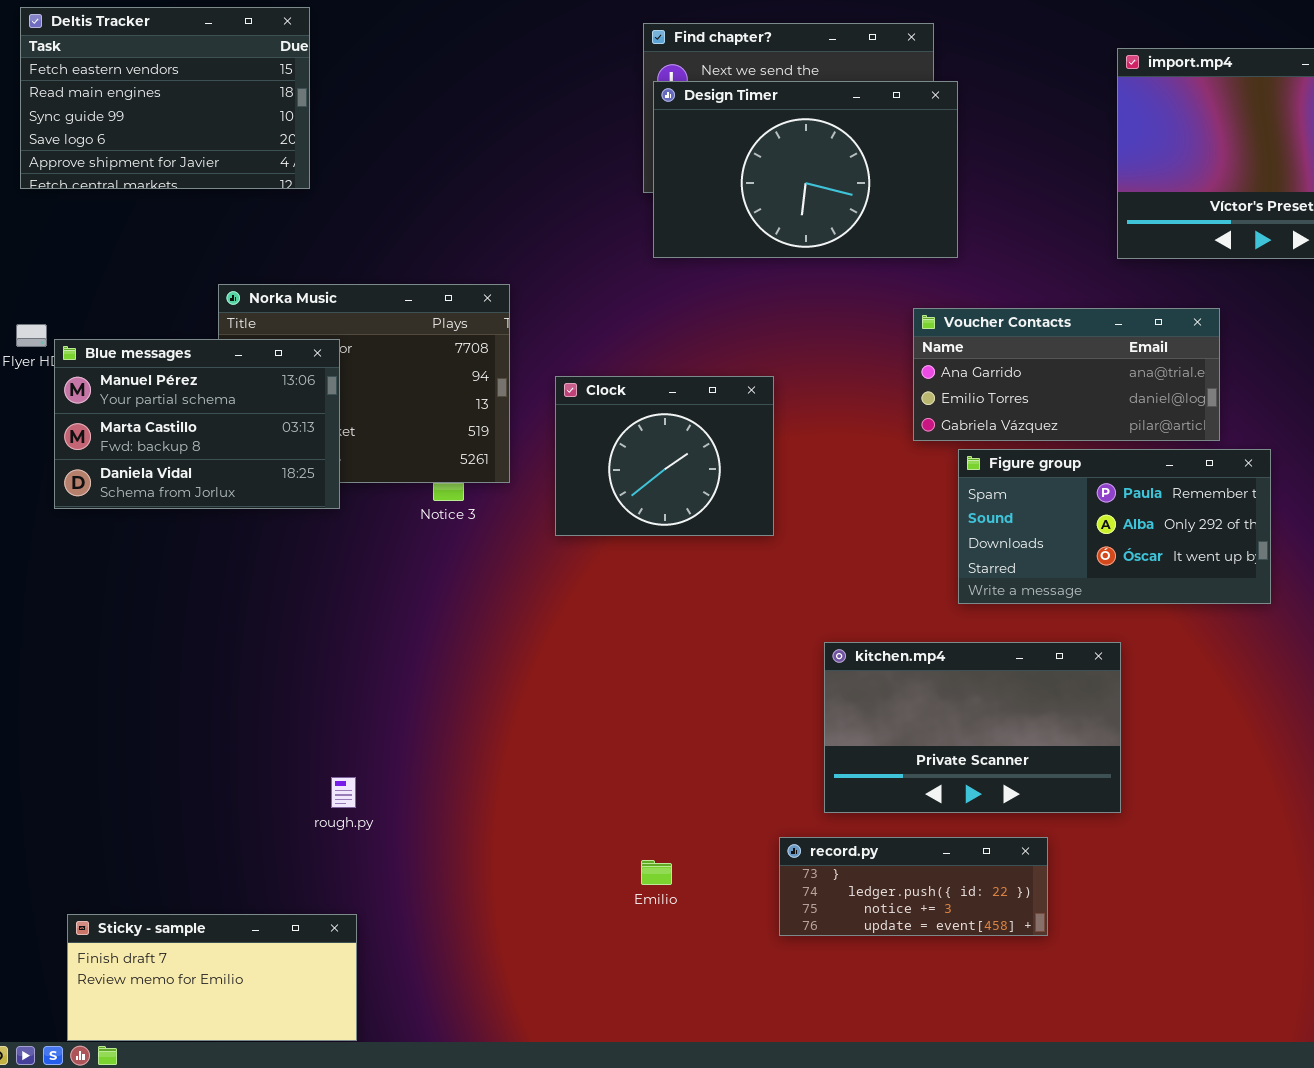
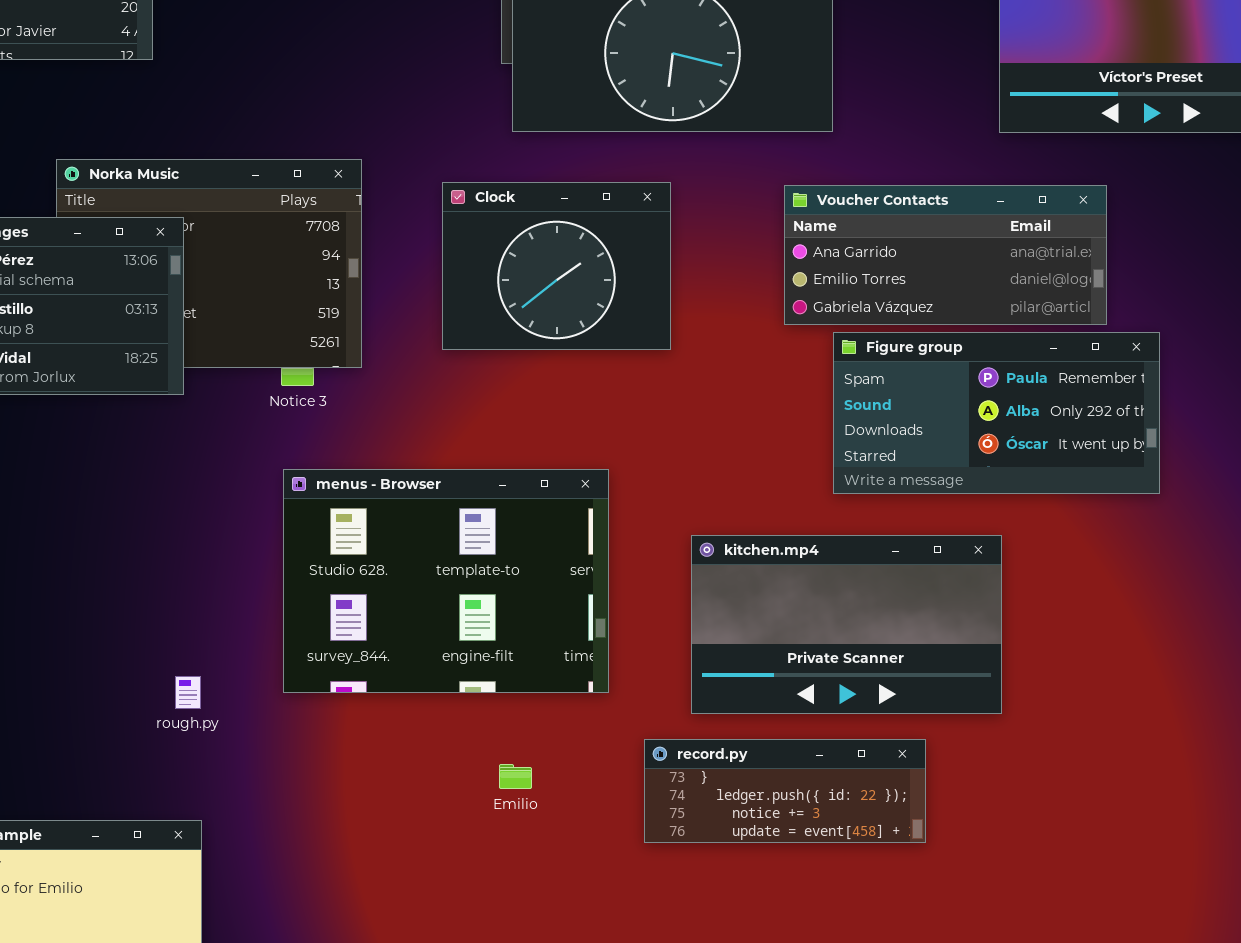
Clock: [555,376,774,536] -> [442,182,671,350], moved
menus - Browser: none -> [283,469,609,693], opened

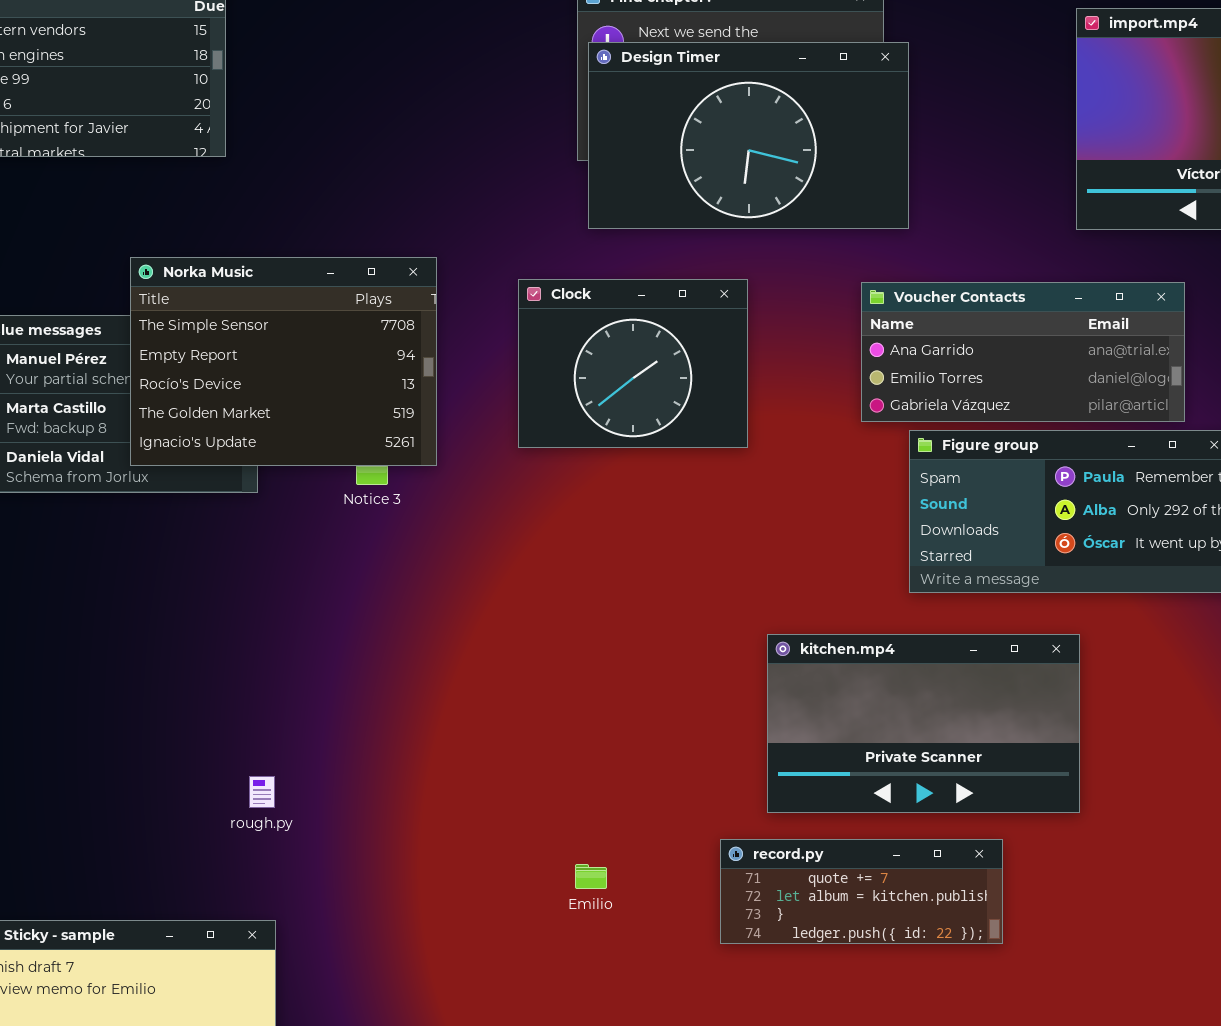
Norka Music: [56,159,362,368] -> [130,257,437,466], raised
menus - Browser: [283,469,609,693] -> none, closed
record.py: [644,739,926,843] -> [720,839,1003,944], scrolled up 2 rows

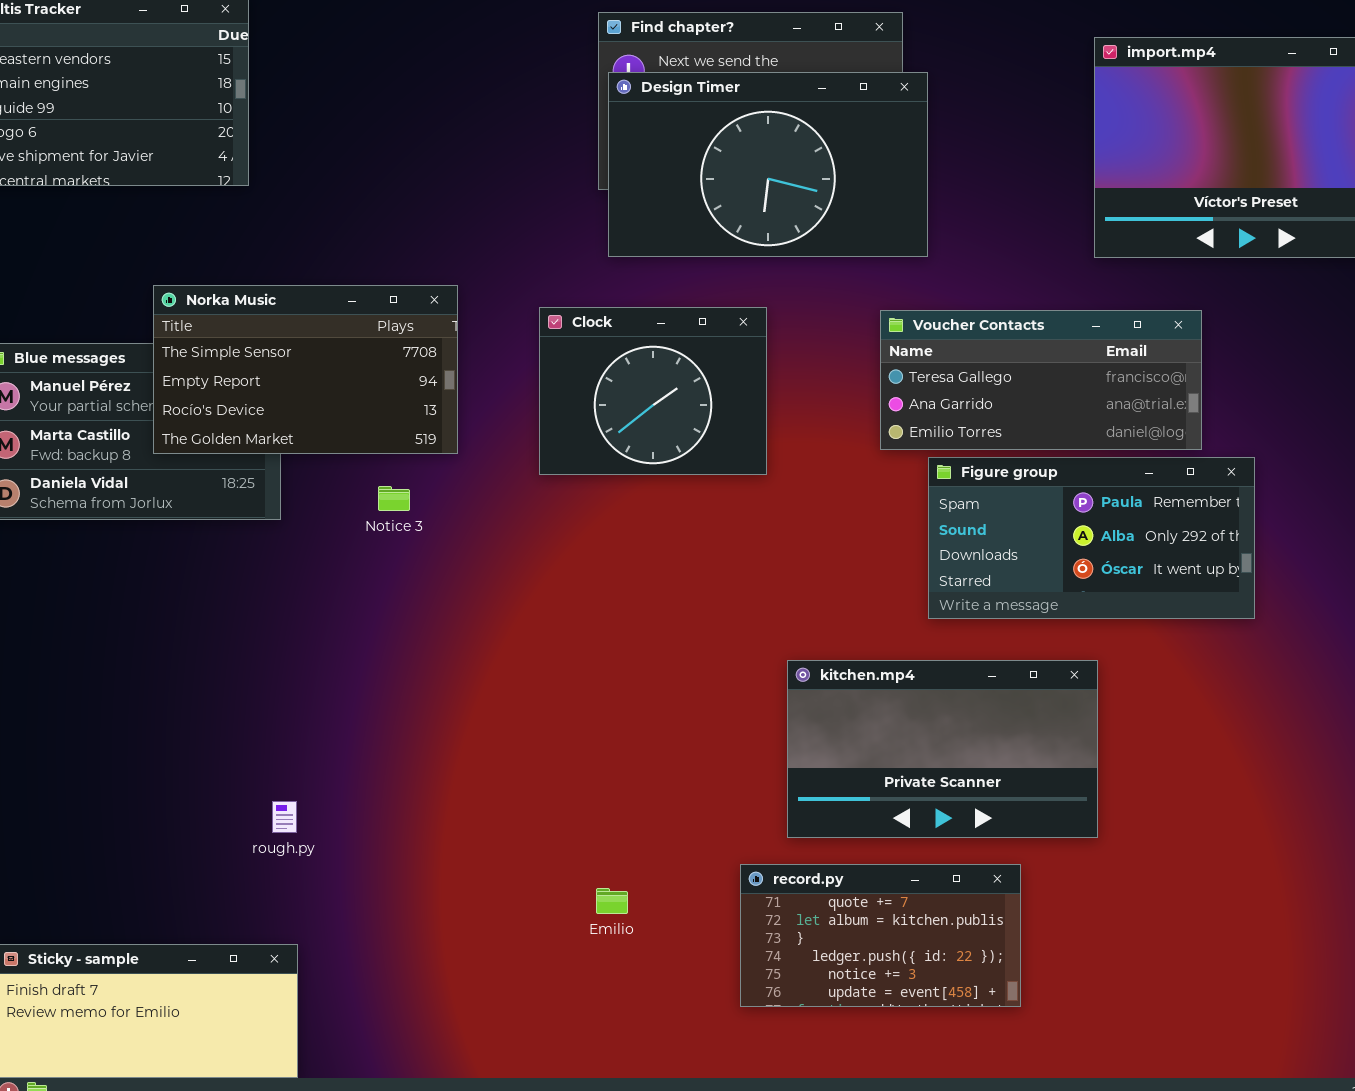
Norka Music: [130,257,437,466] -> [153,285,458,454], resized
Voucher Contacts: [861,282,1185,422] -> [880,310,1202,450], scrolled up 1 row
record.py: [720,839,1003,944] -> [740,864,1021,1007], resized

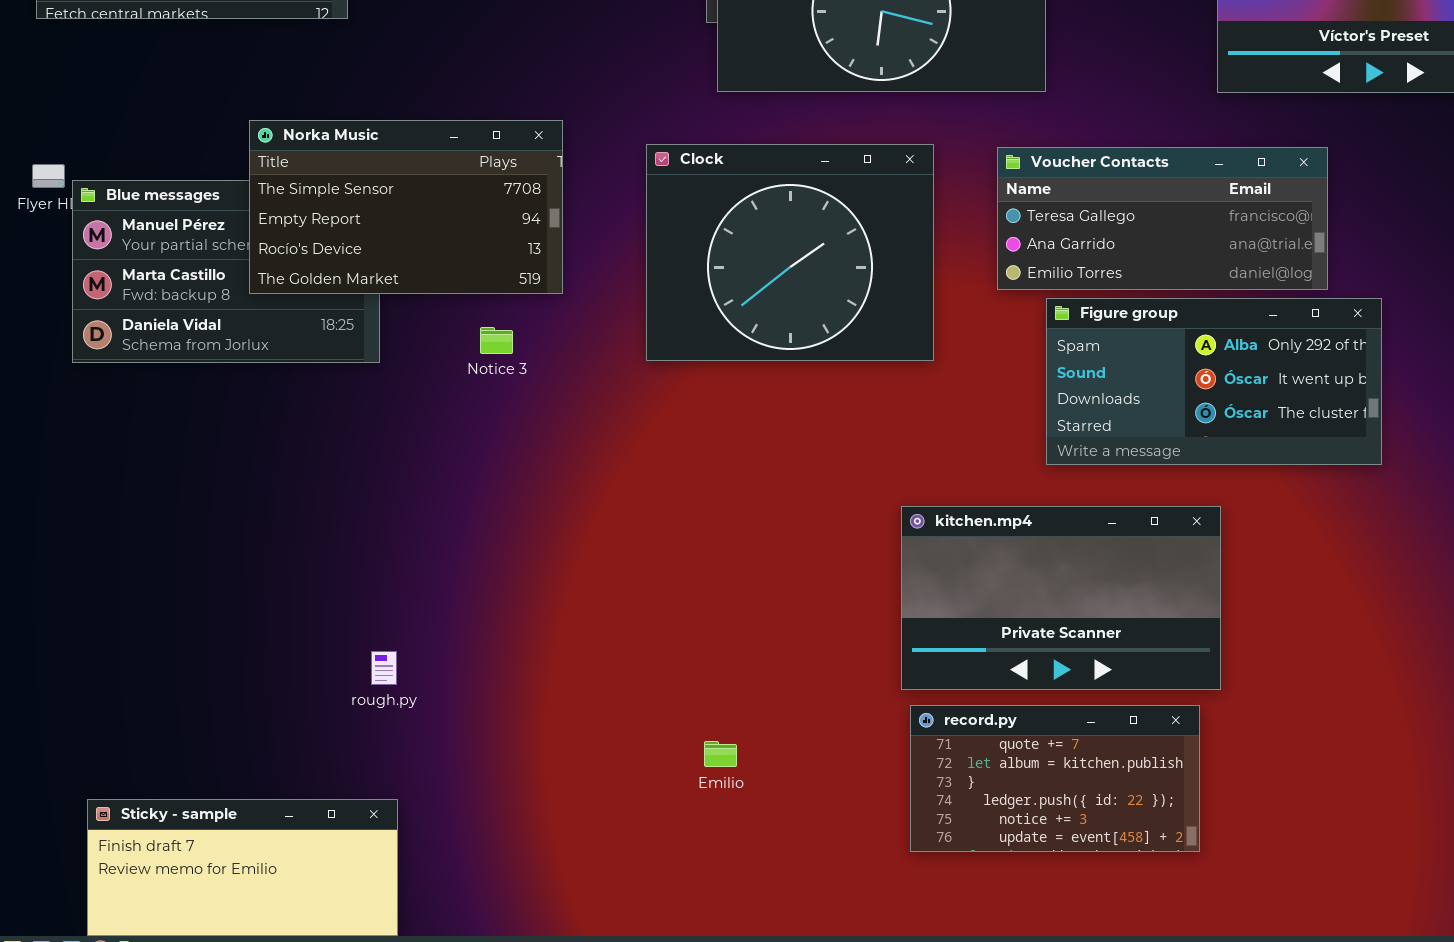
Clock: [539,307,767,475] -> [646,144,934,361], resized
Figure group: [928,457,1255,619] -> [1046,298,1382,465], scrolled down 1 row
record.py: [740,864,1021,1007] -> [910,705,1200,852], moved

